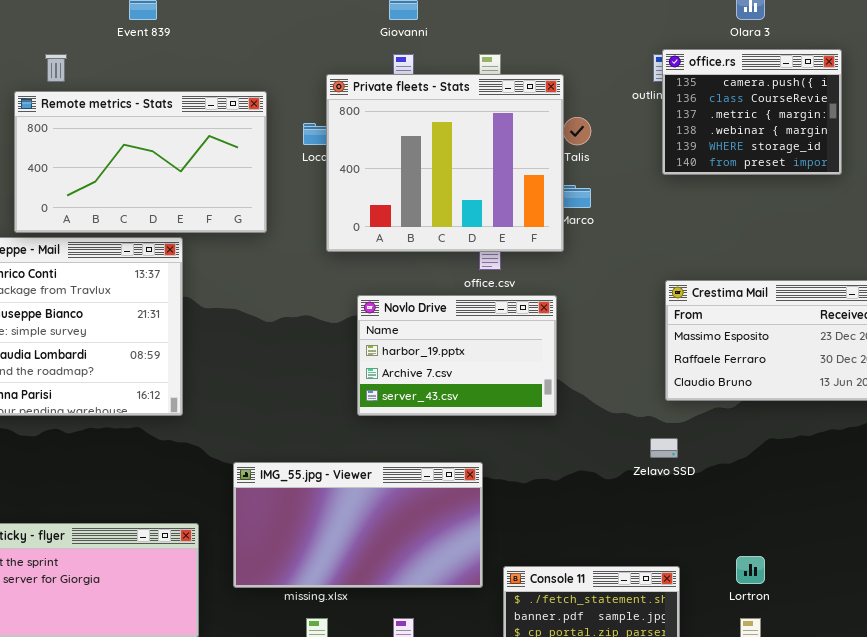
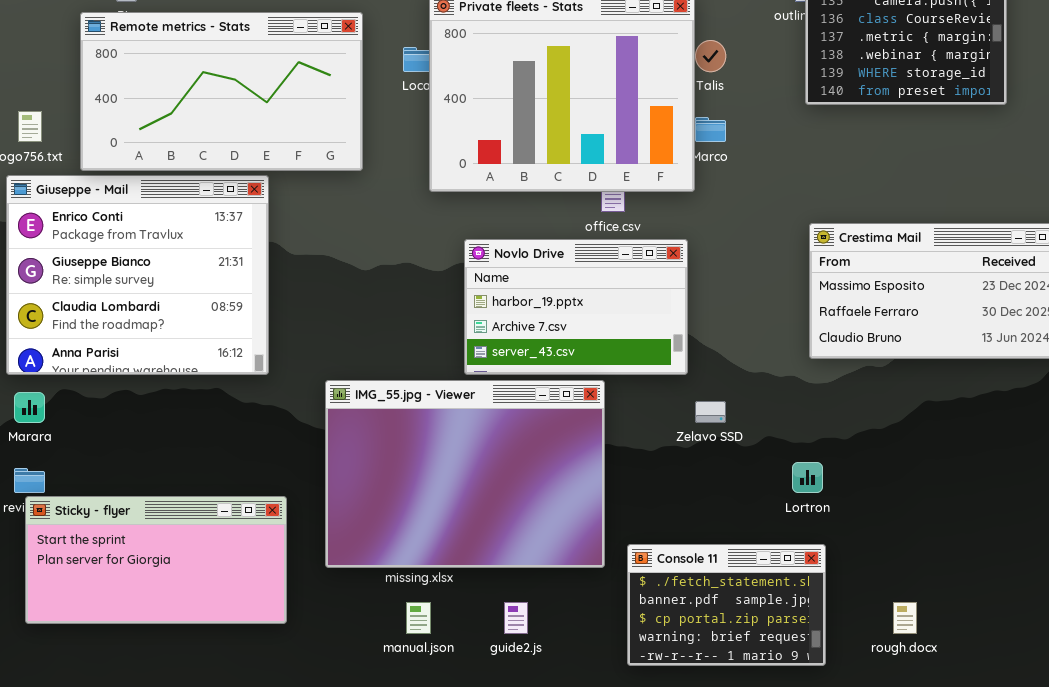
Zelavo SSD: [650,438,678,458] -> [695,401,726,423], moved
IMG_55.jpg - Viewer: [233,462,483,588] -> [325,380,605,568], resized
Lortron: [736,556,765,584] -> [792,462,823,493], moved

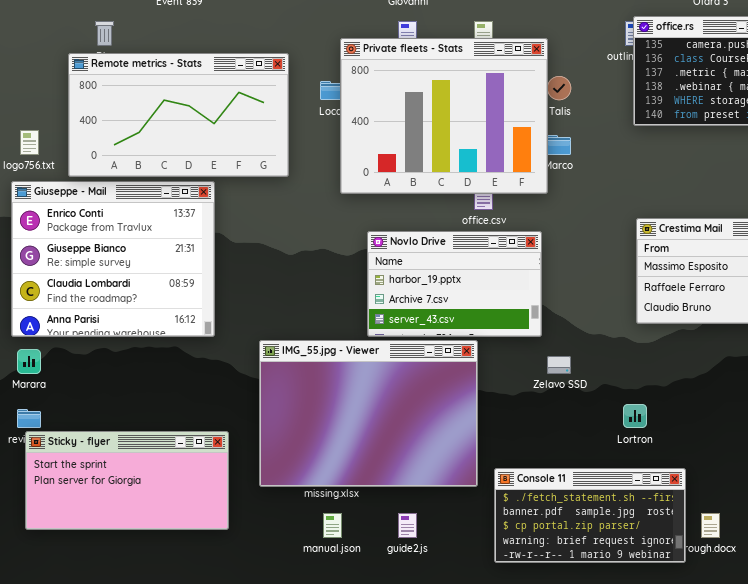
Console 11: [627,544,826,666] -> [494,468,686,563], resized

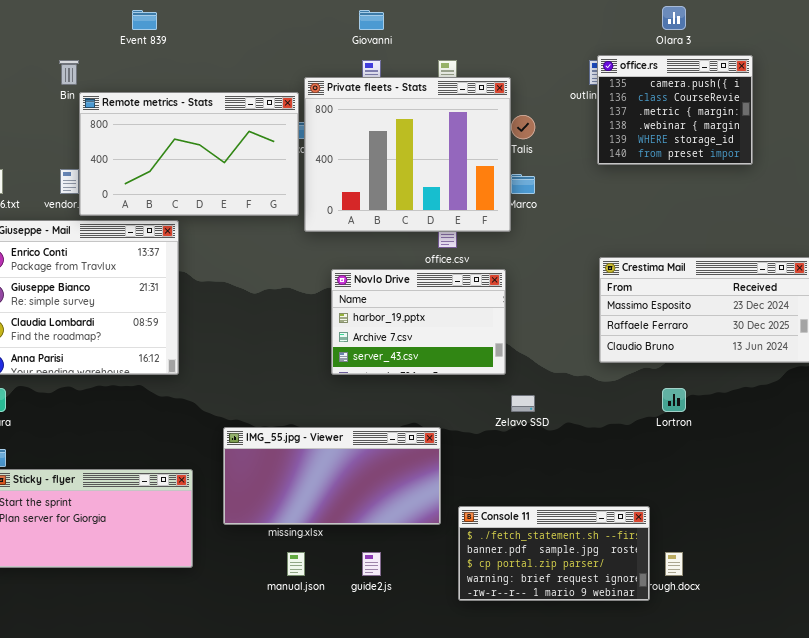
Remote metrics - Stats: [68,53,289,177] -> [79,92,299,216], moved
IMG_55.jpg - Viewer: [259,340,478,487] -> [223,427,441,525], resized
Lortron: [623,404,647,428] -> [662,388,686,412], moved

